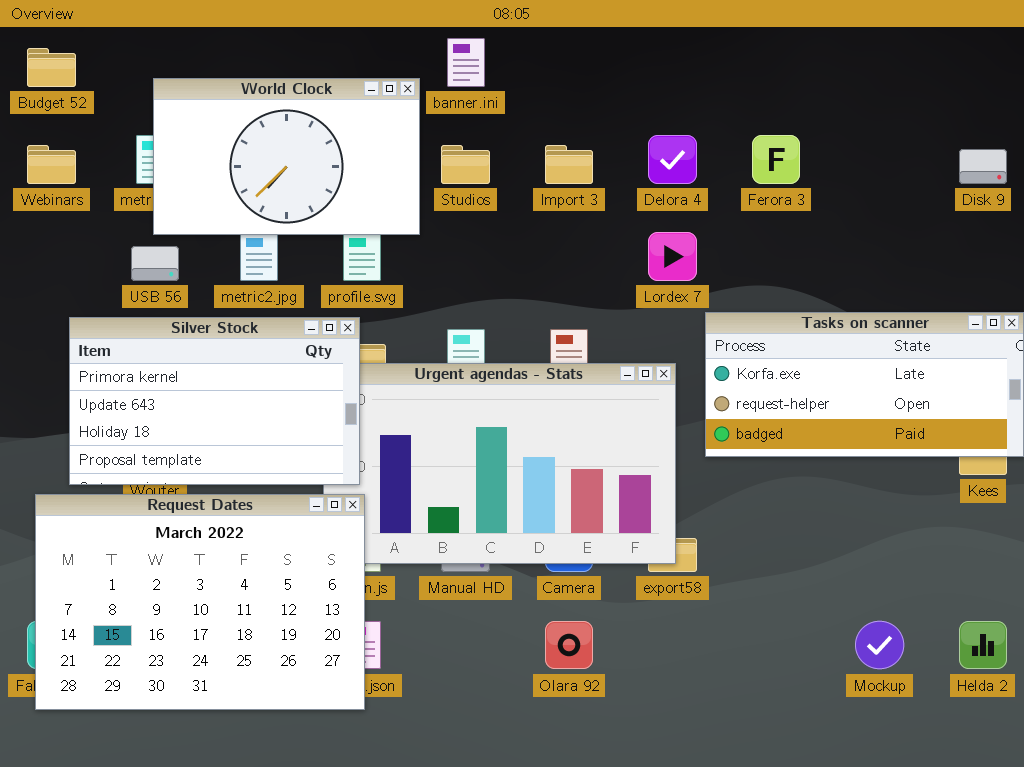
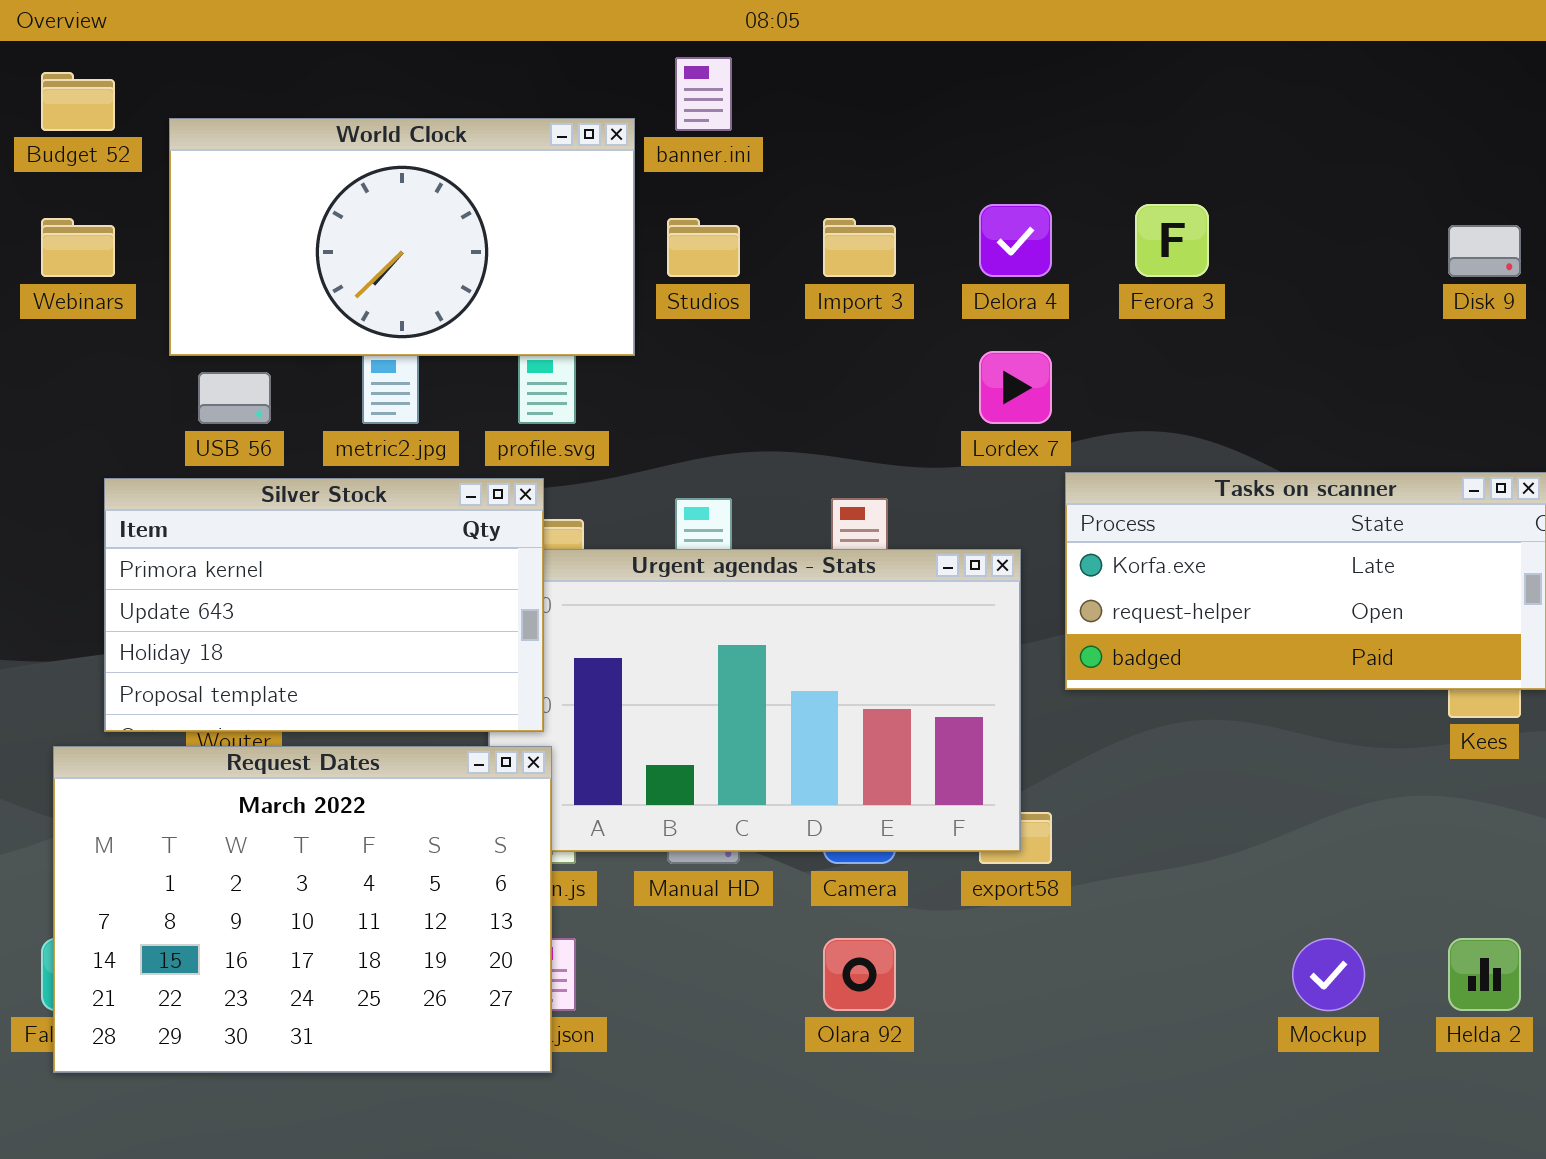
World Clock: [153,78,420,235] -> [169,118,635,356], resized

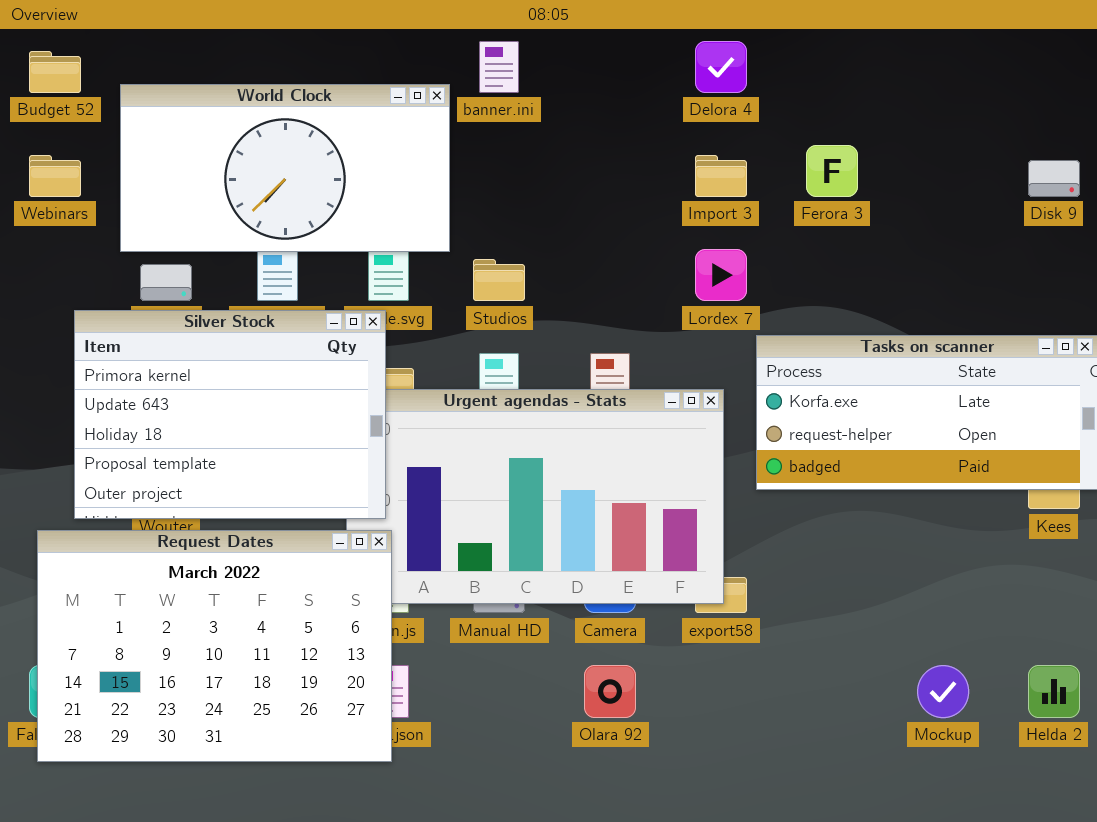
Delora 4: [979,204,1052,277] -> [695,41,747,93], moved
Studios: [667,218,740,277] -> [473,259,525,301], moved
Import 3: [823,218,896,277] -> [695,155,747,197], moved
Silver Stock: [104,478,544,732] -> [74,310,386,519], resized

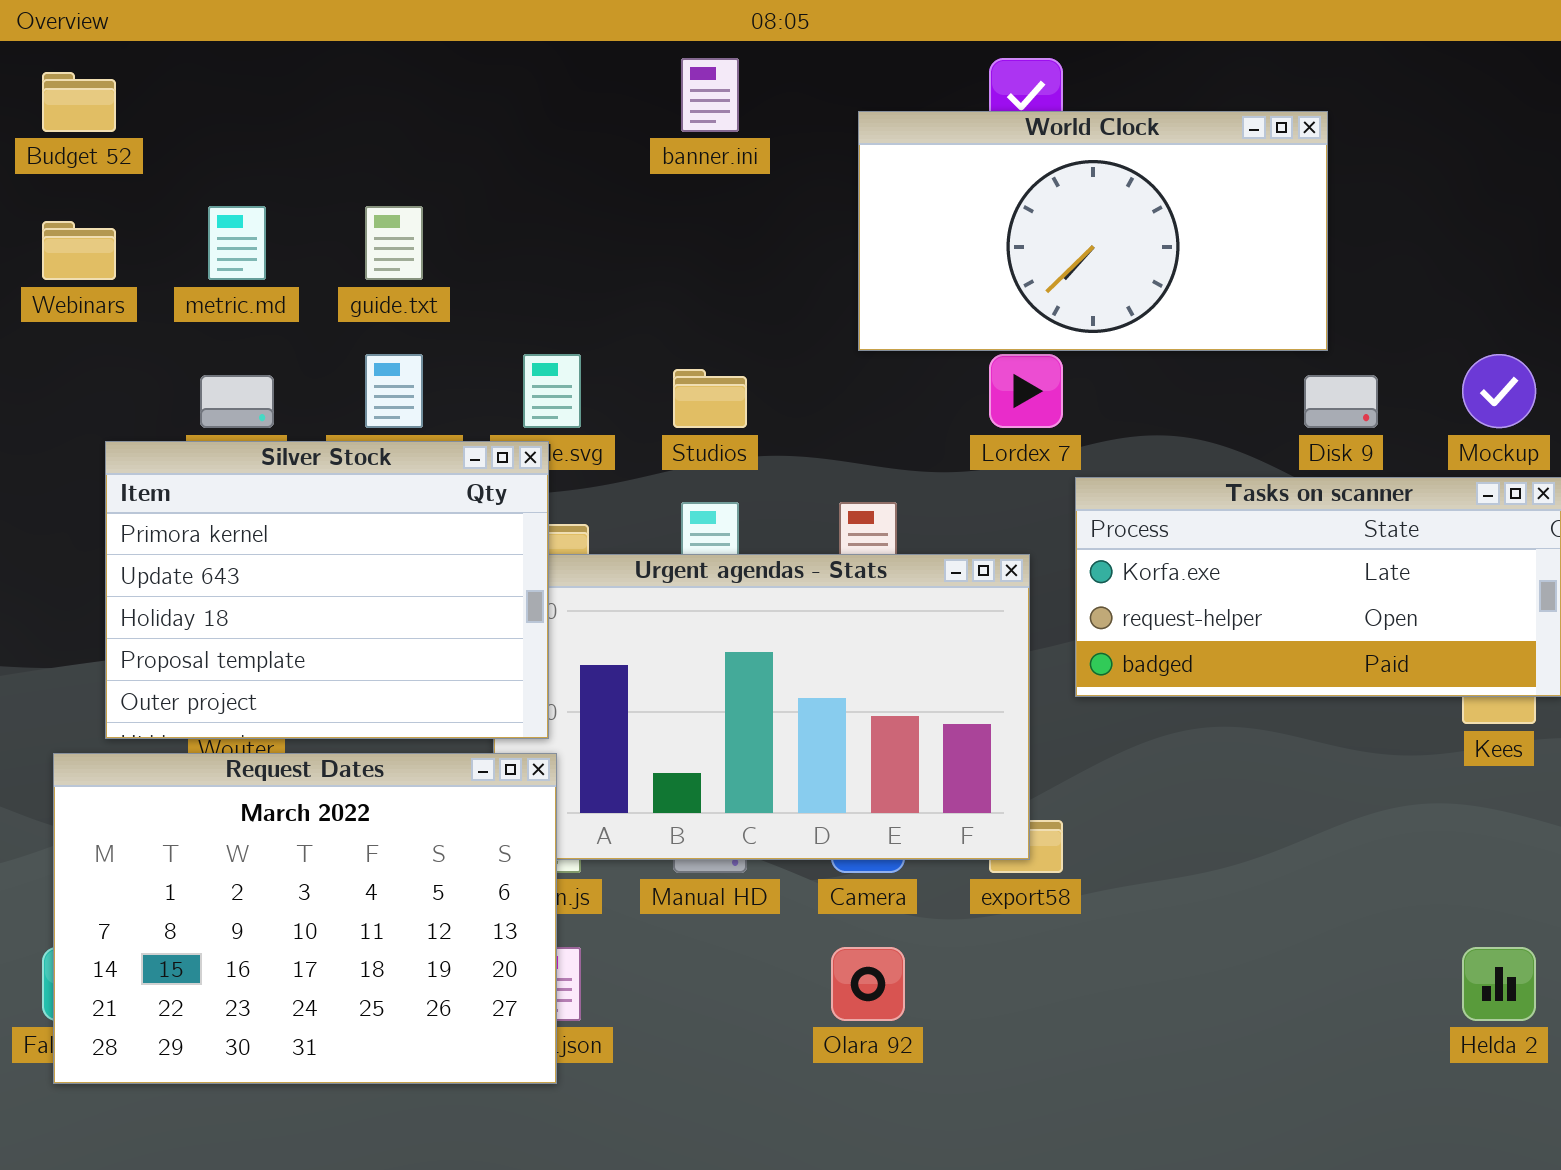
World Clock: [120,84,450,252] -> [858,111,1328,351], moved
Disk 9: [1028,160,1080,197] -> [1304,375,1378,428], moved
Mockup: [917,665,969,718] -> [1462,354,1536,428], moved

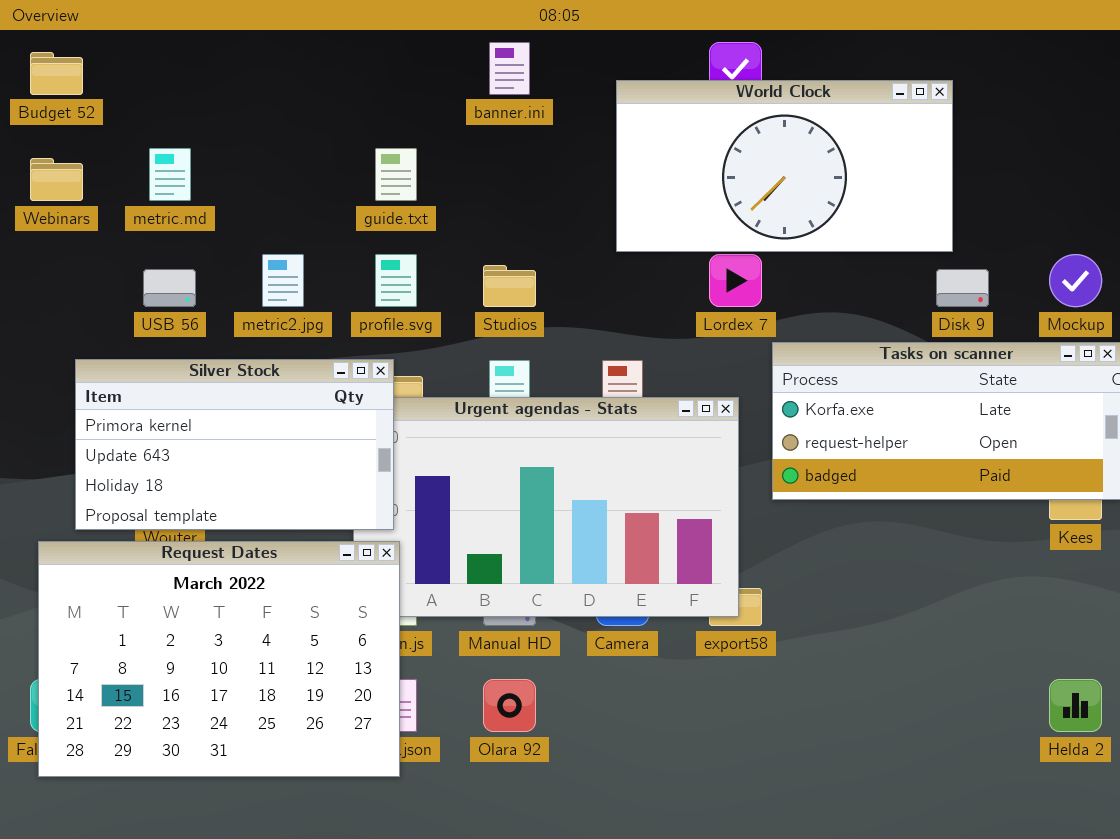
guide.txt: [365,206,423,280] -> [375,148,417,201], moved
Silver Stock: [105,441,549,739] -> [75,359,394,530], resized
Olara 92: [831,947,905,1021] -> [483,679,536,732], moved

